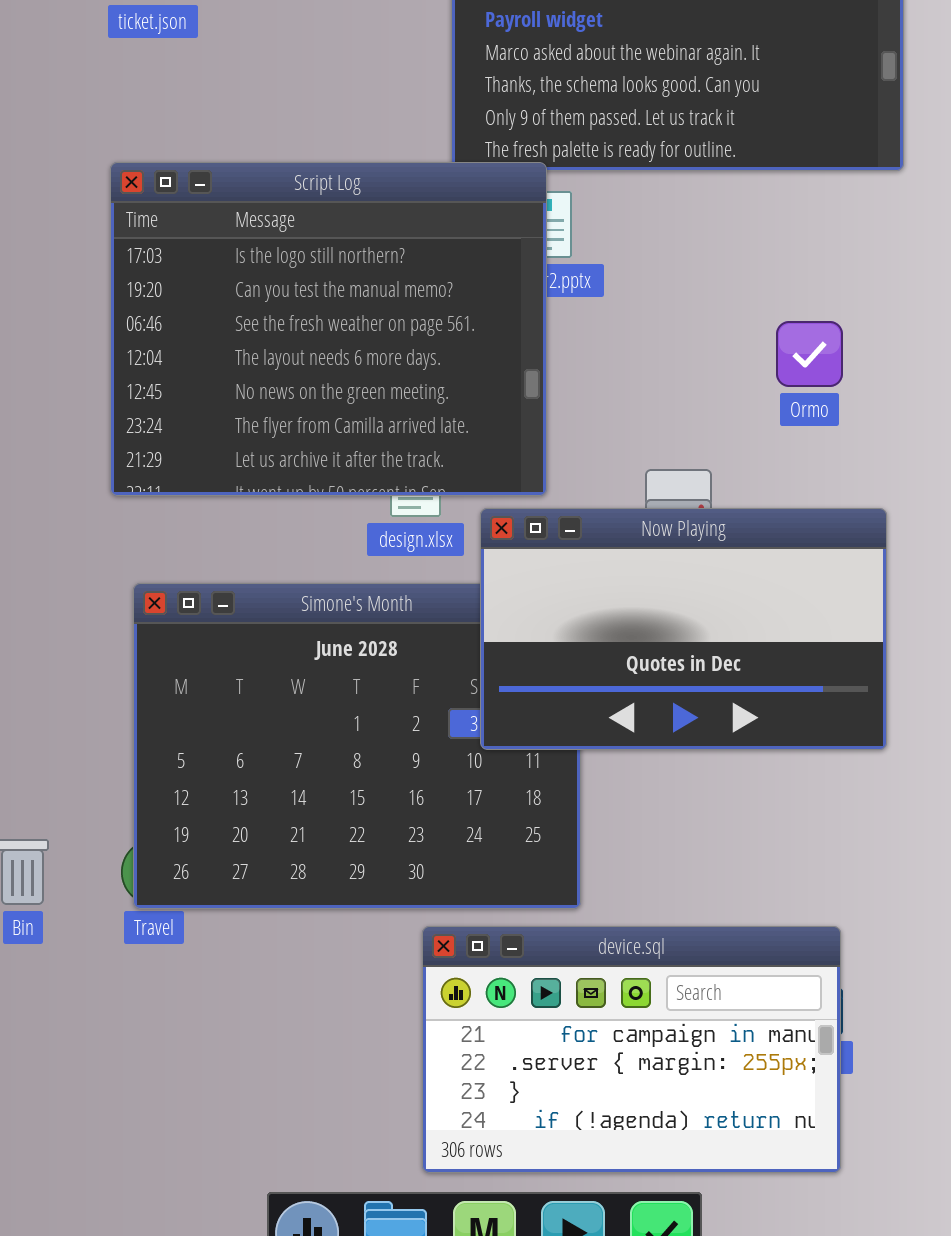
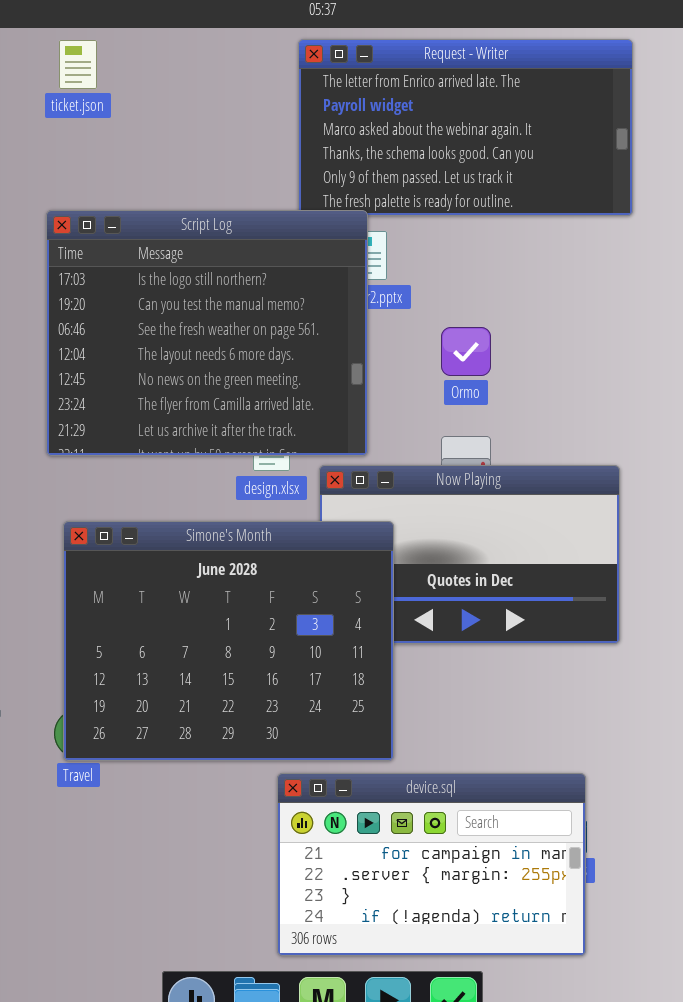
Ormo: [776,321,843,387] -> [441,327,491,376], moved
Simone's Month: [133,583,581,909] -> [63,521,394,761], raised

